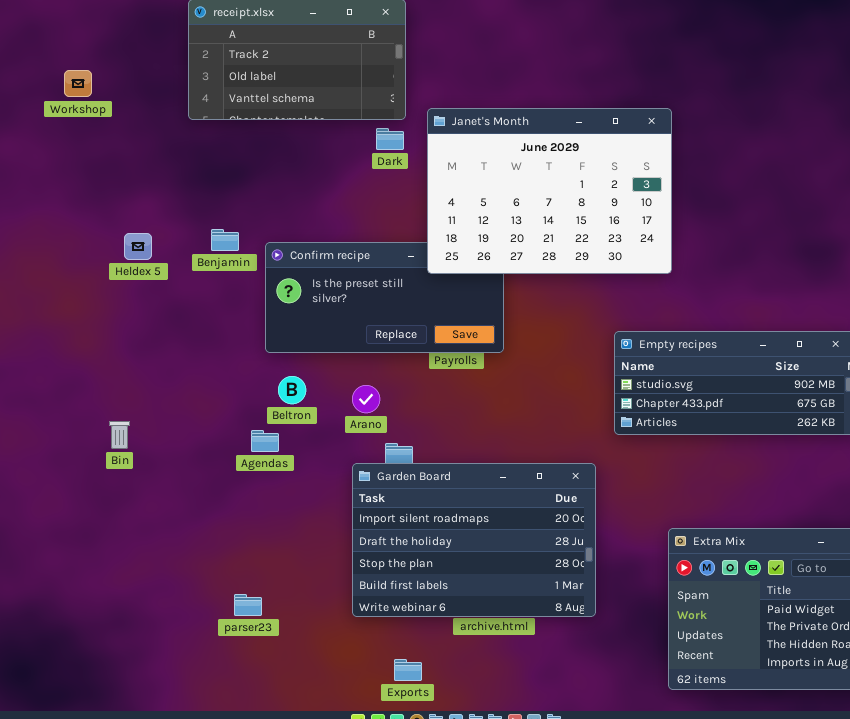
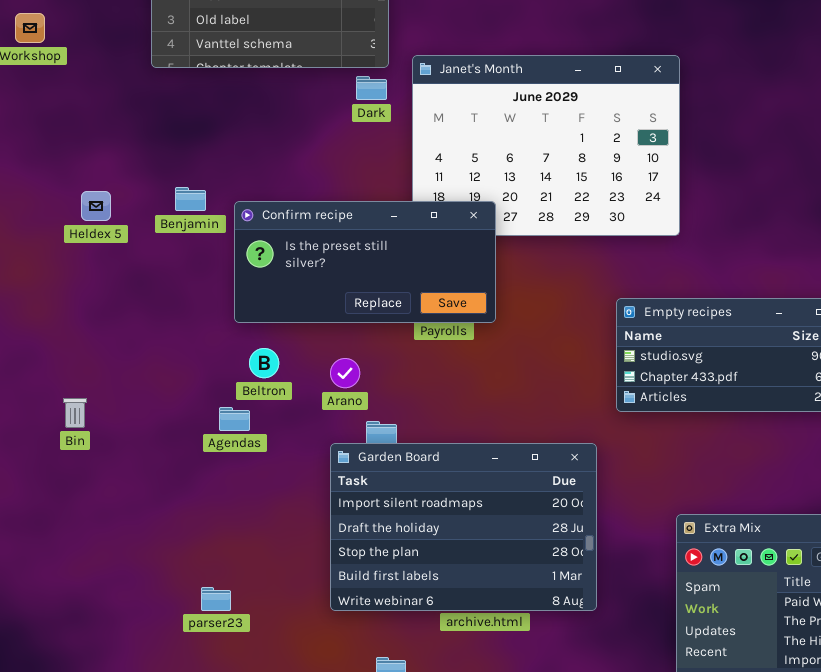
Confirm recipe: [265,242,504,353] -> [234,201,496,323], raised

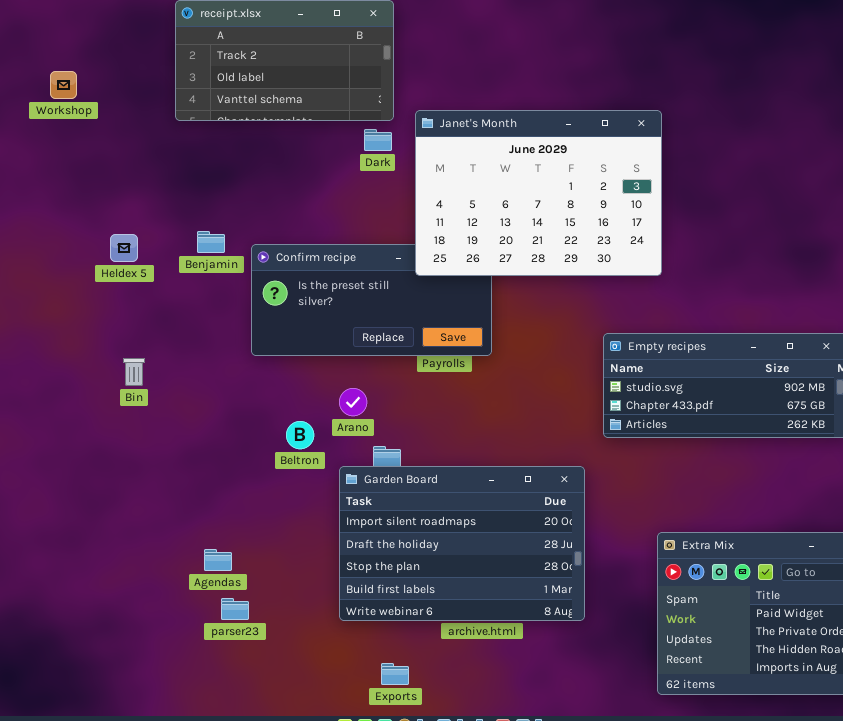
Janet's Month: [412,55,680,236] -> [415,110,662,276], raised
Beltron: [249,348,279,378] -> [286,421,314,449], moved
Bin: [63,398,87,428] -> [123,358,145,386], moved
Agendas: [219,407,250,431] -> [204,549,232,571], moved

